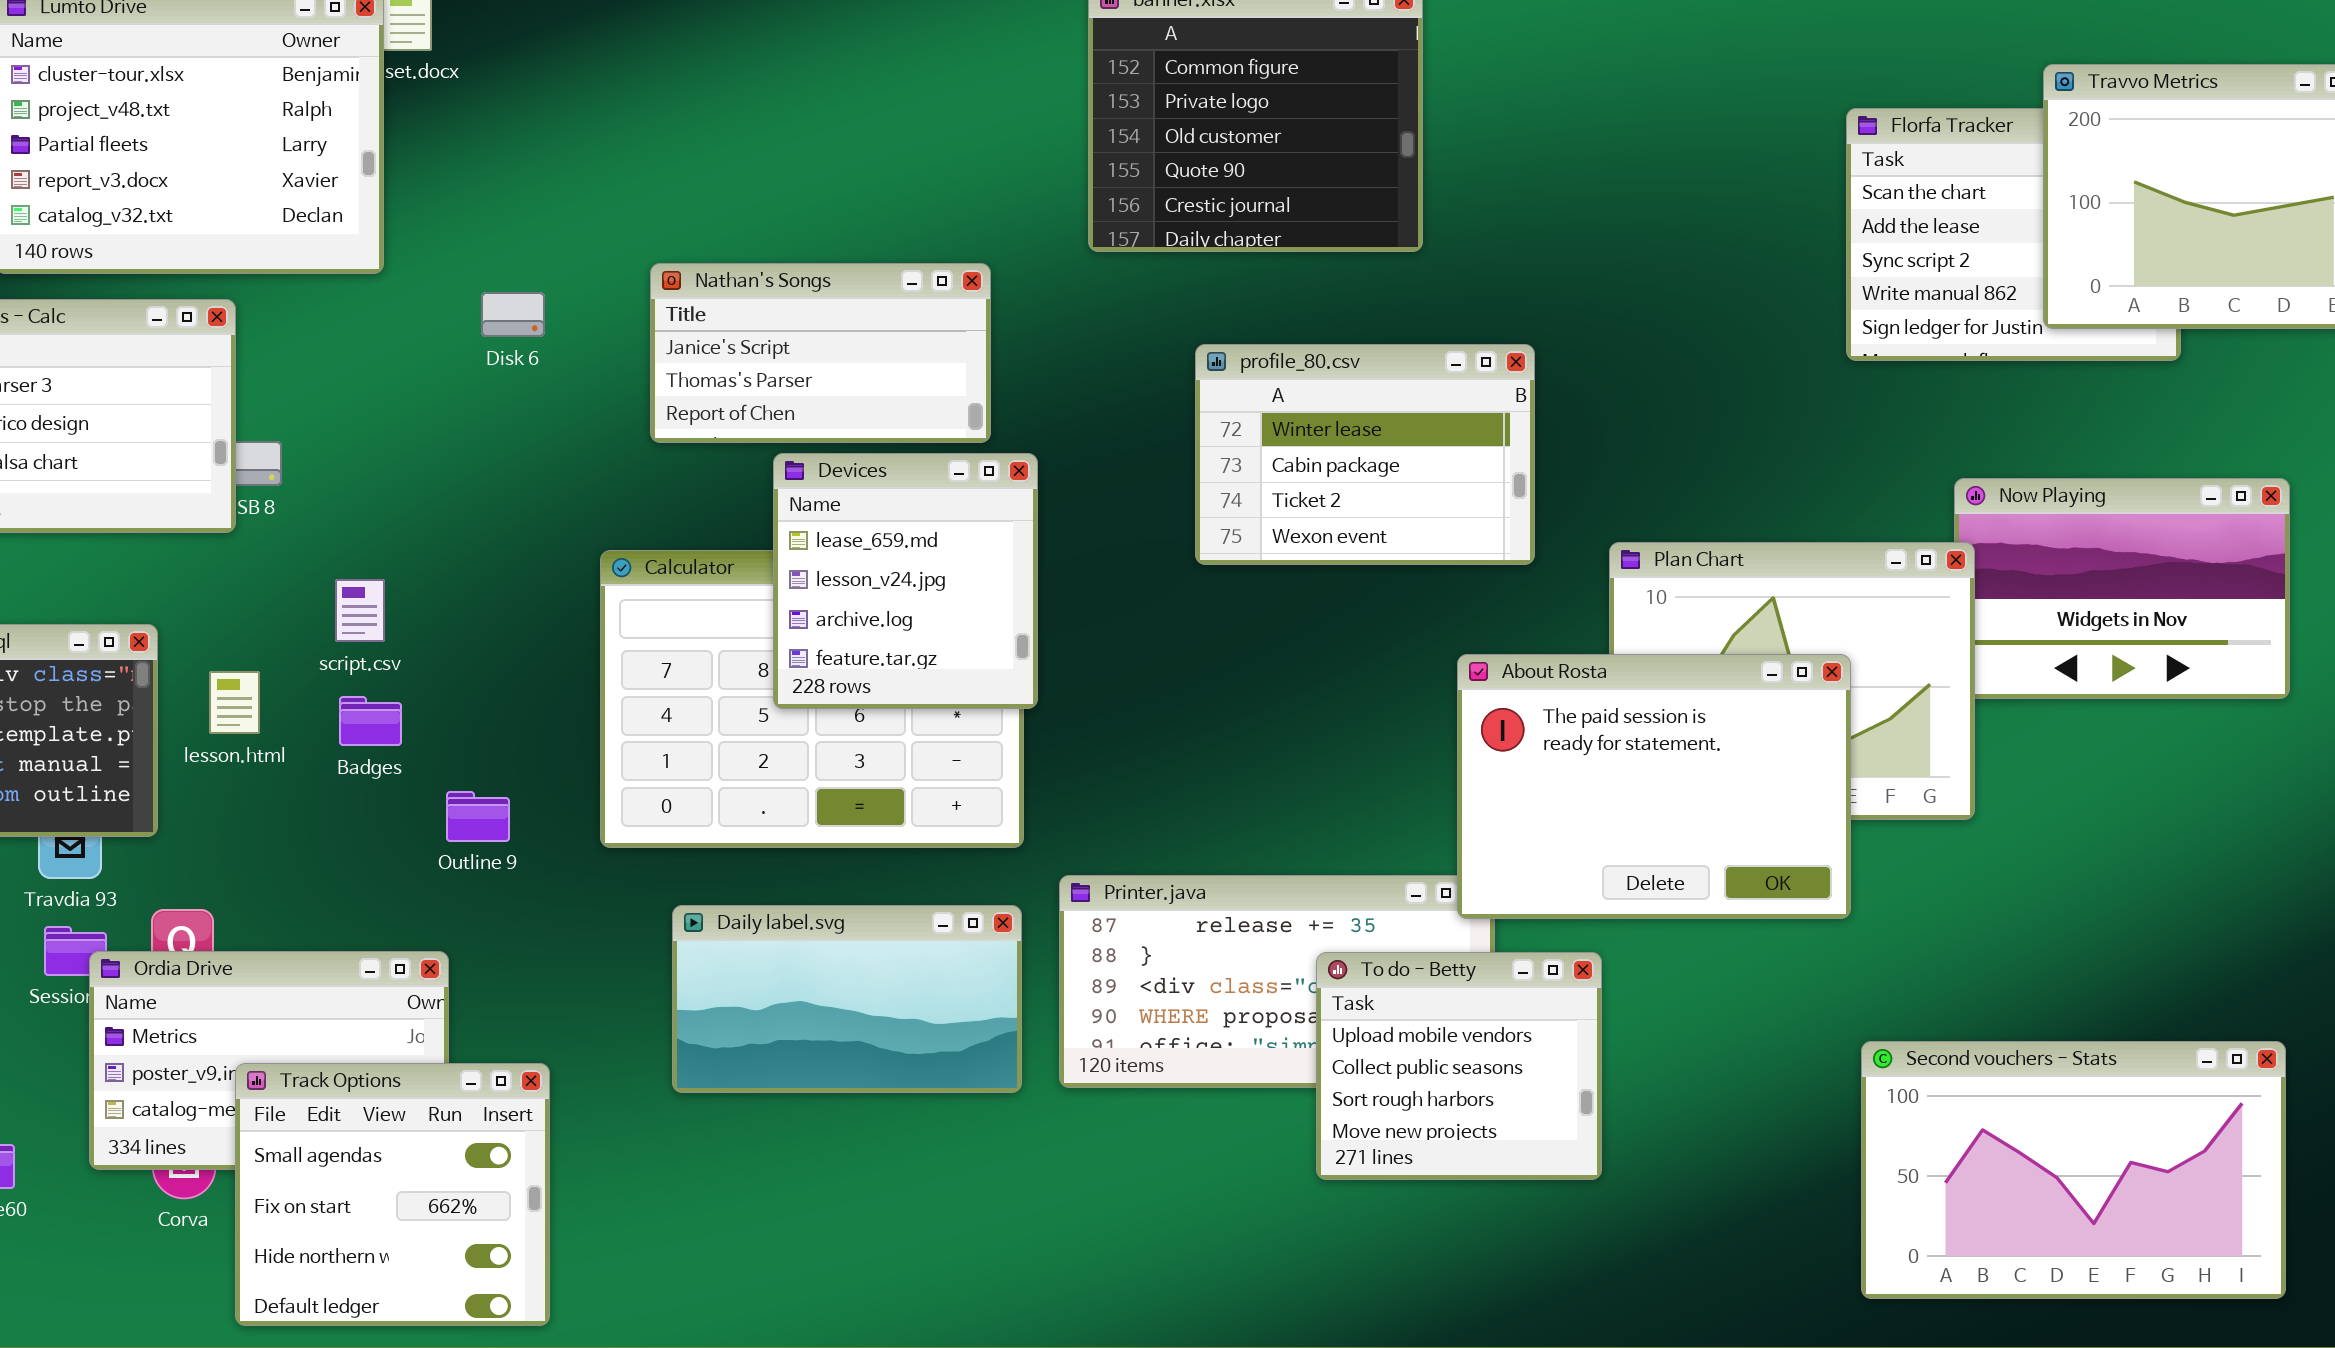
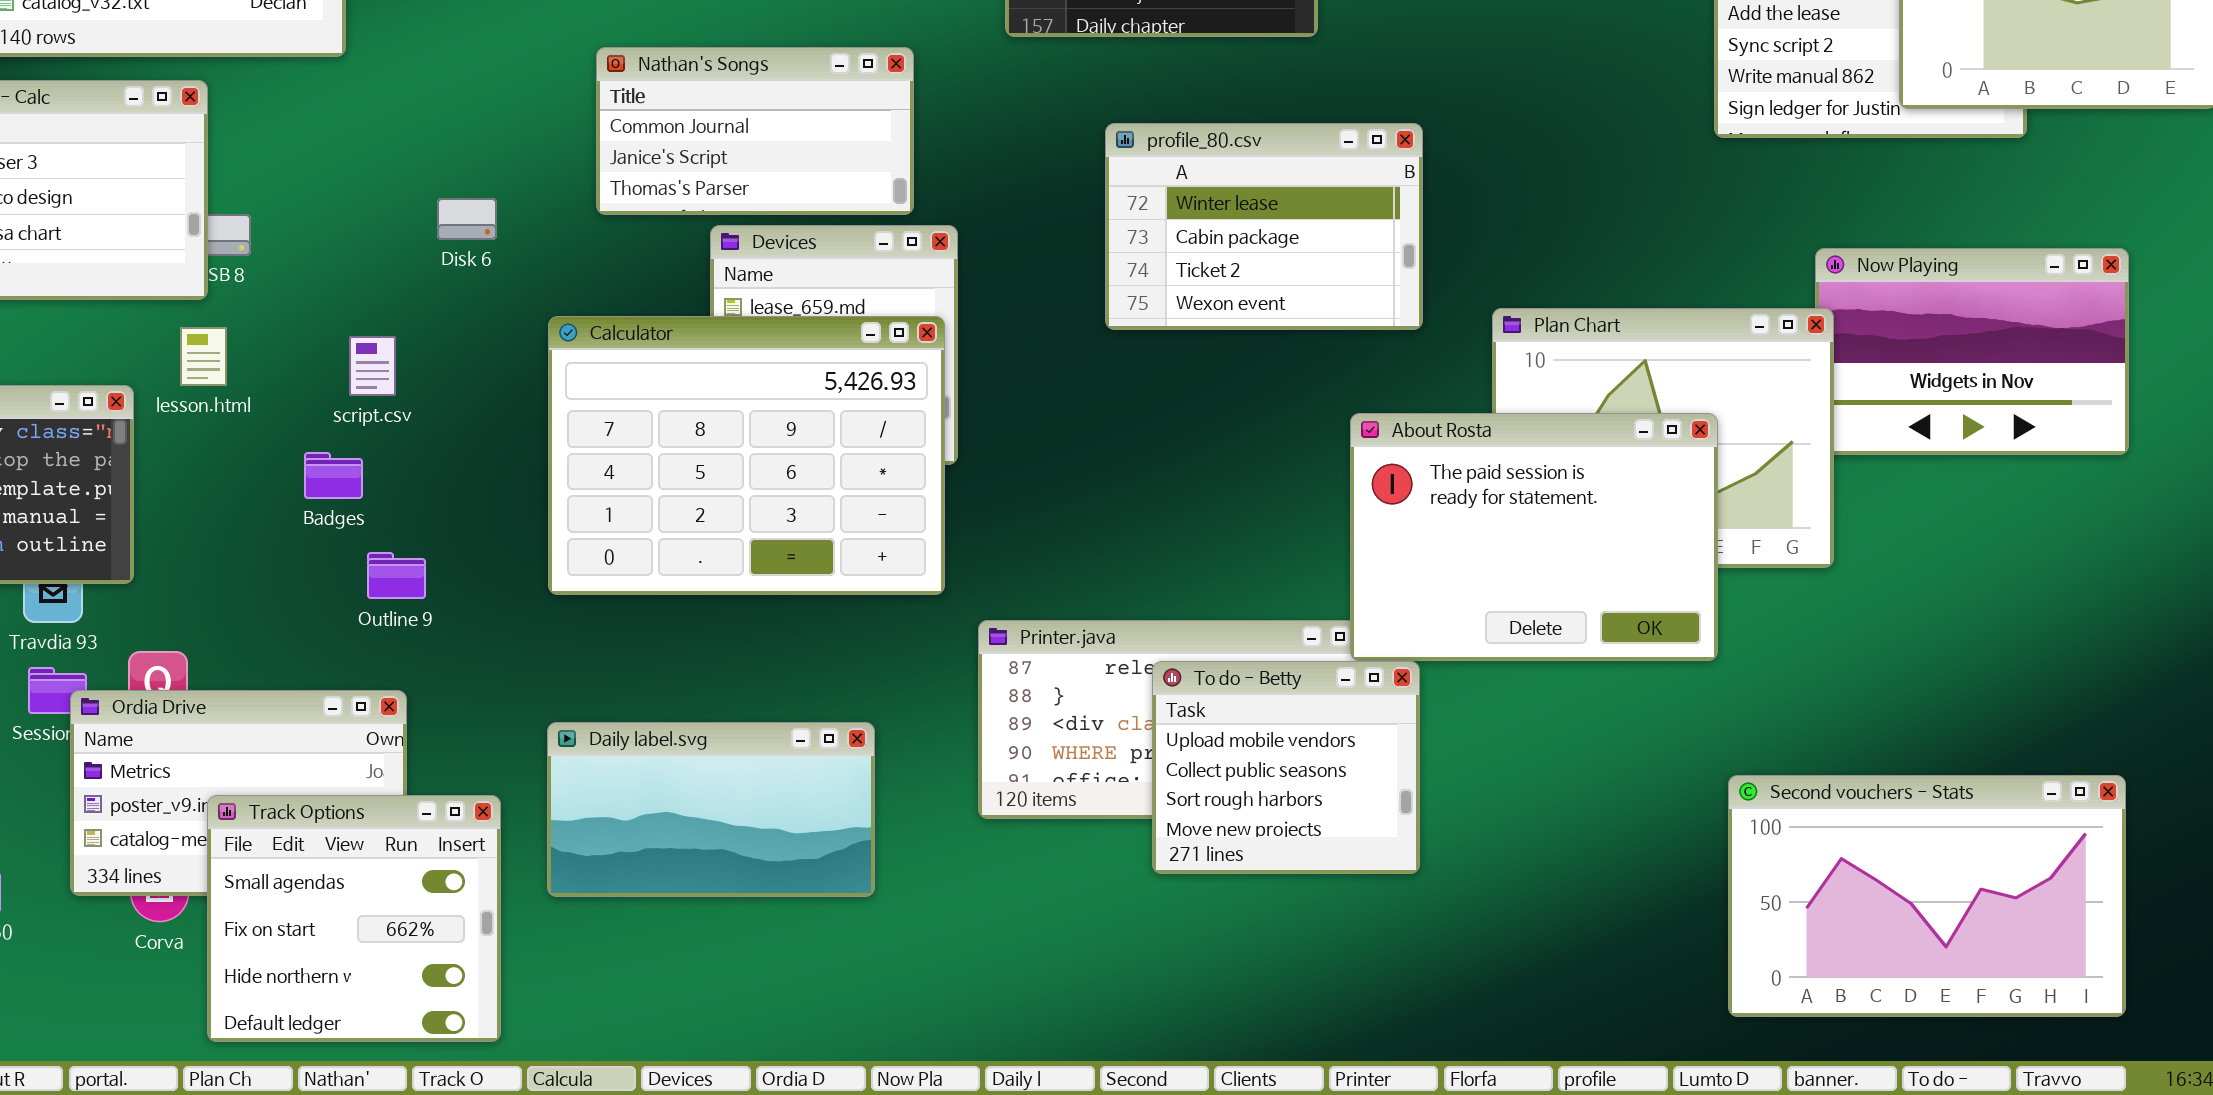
Nathan's Songs: [650,263,991,443] -> [596,47,914,215], scrolled up 1 row
Disk 6: [481,292,545,337] -> [437,198,497,240], moved
Calculator: [600,550,1024,848] -> [548,316,945,595], raised
script.csv: [335,579,385,642] -> [349,336,396,396], moved
lesson.html: [209,671,260,734] -> [180,327,227,386], moved
Outline 9: [446,791,510,842] -> [367,552,426,599], moved
Daily label.svg: [672,905,1022,1093] -> [547,722,875,897], moved
To do - Betty: [1316,952,1602,1180] -> [1152,661,1420,874], moved

